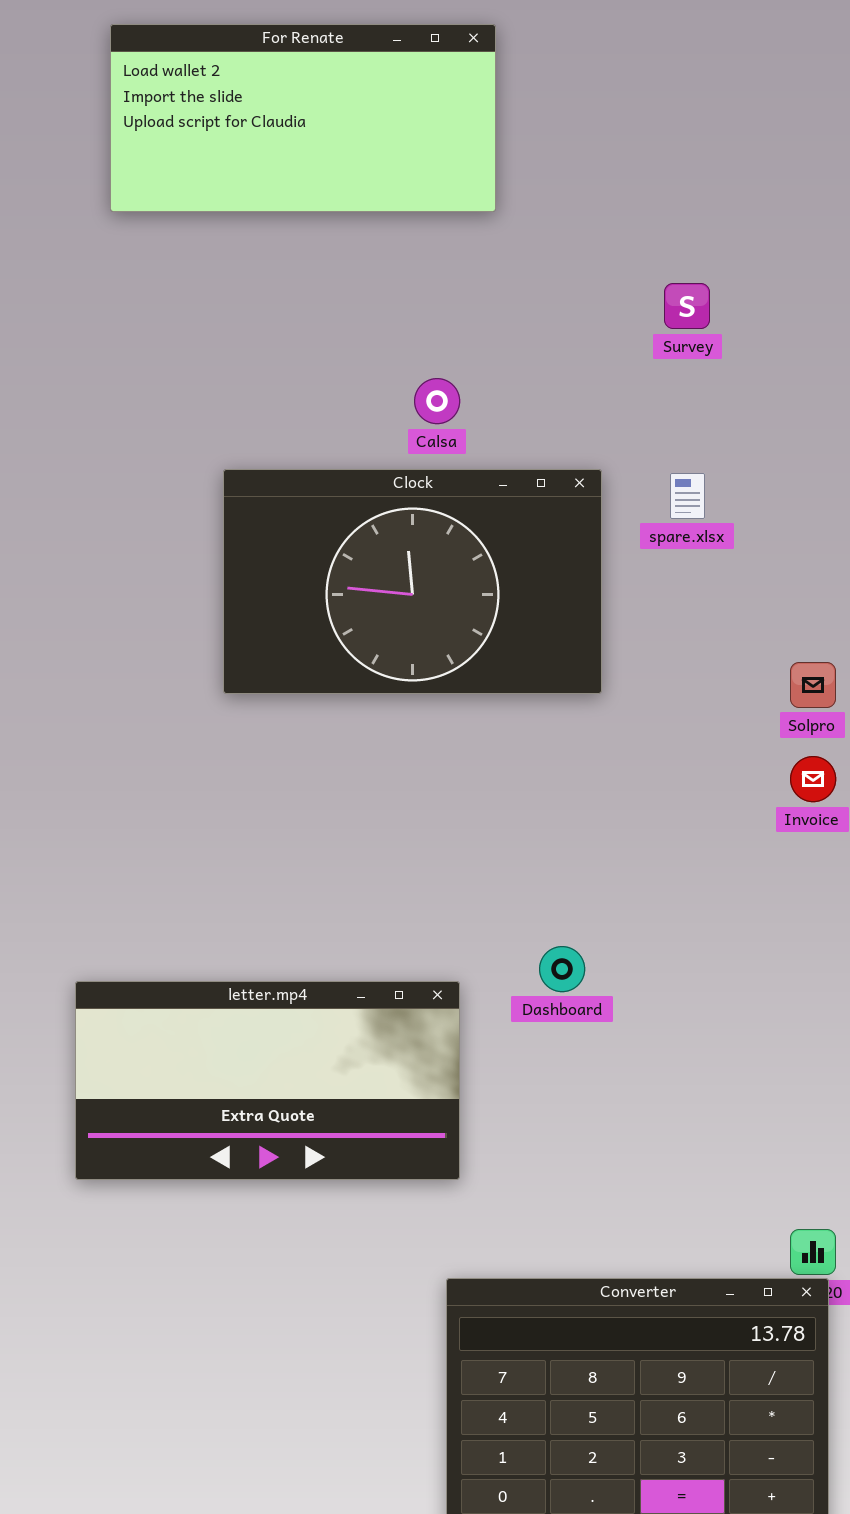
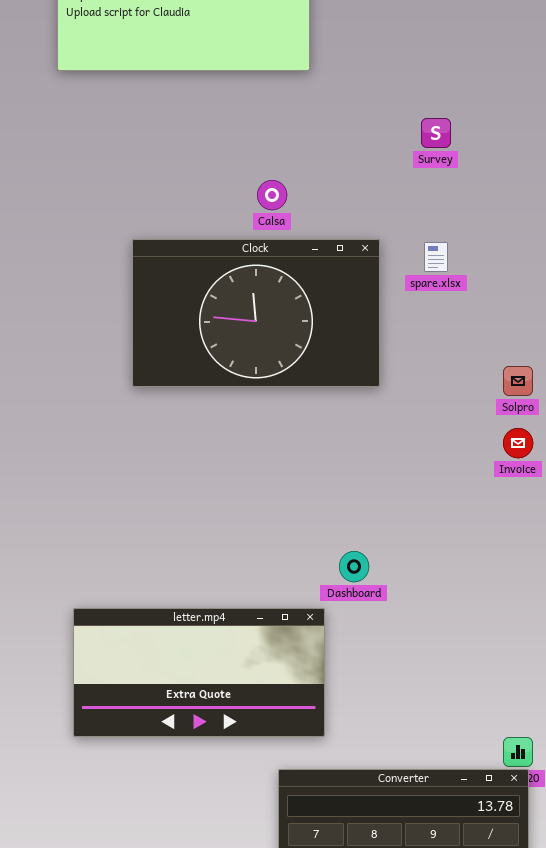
letter.mp4: [75,981,460,1180] -> [73,608,325,737], moved

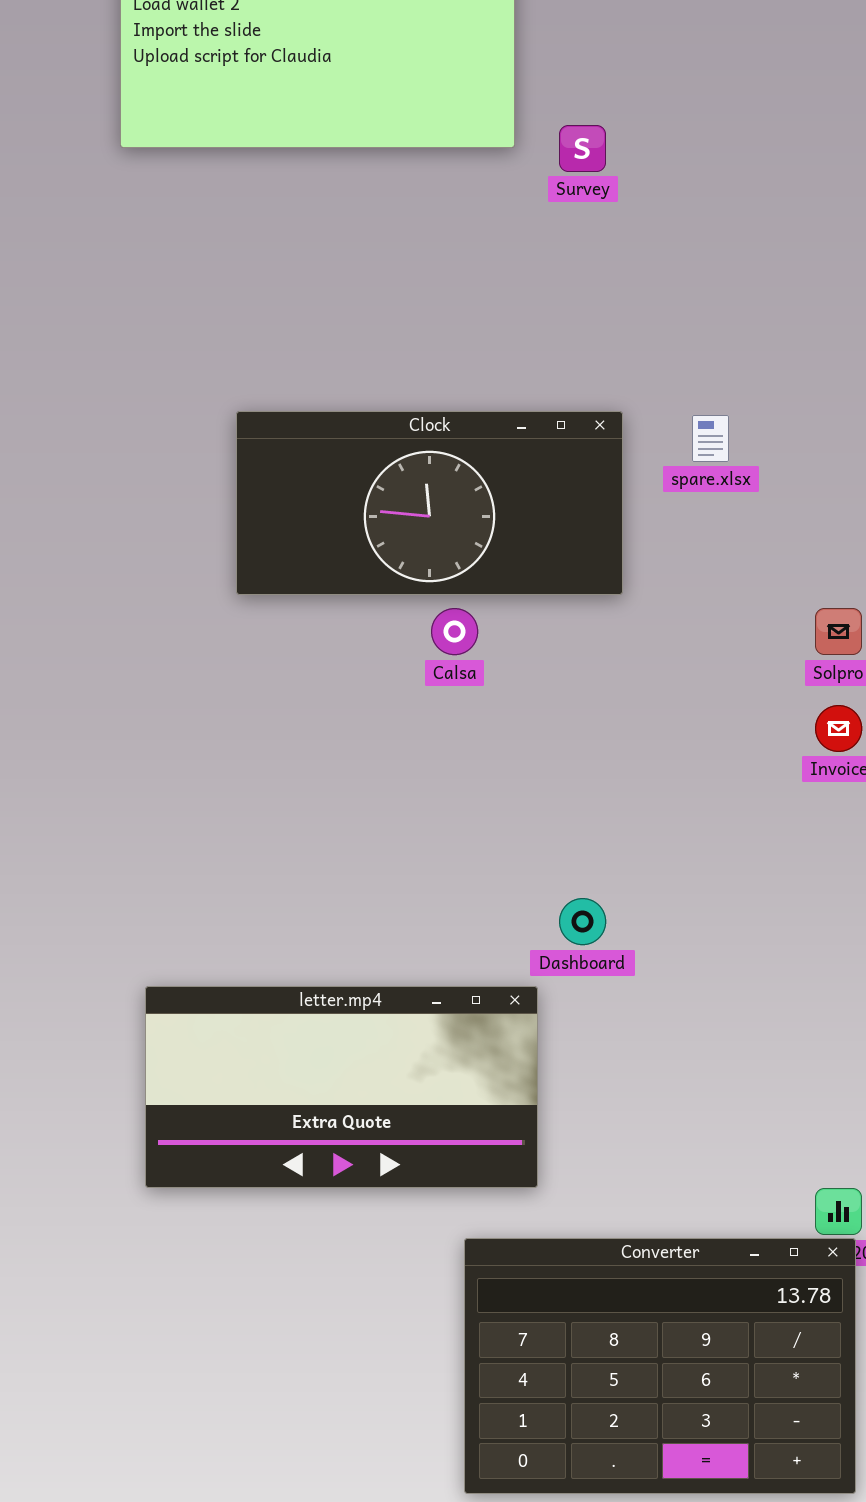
Survey: [421,118,451,148] -> [559,125,606,172], moved
Calsa: [257,180,287,210] -> [431,608,478,655], moved
Clock: [132,239,380,387] -> [236,411,623,595], resized

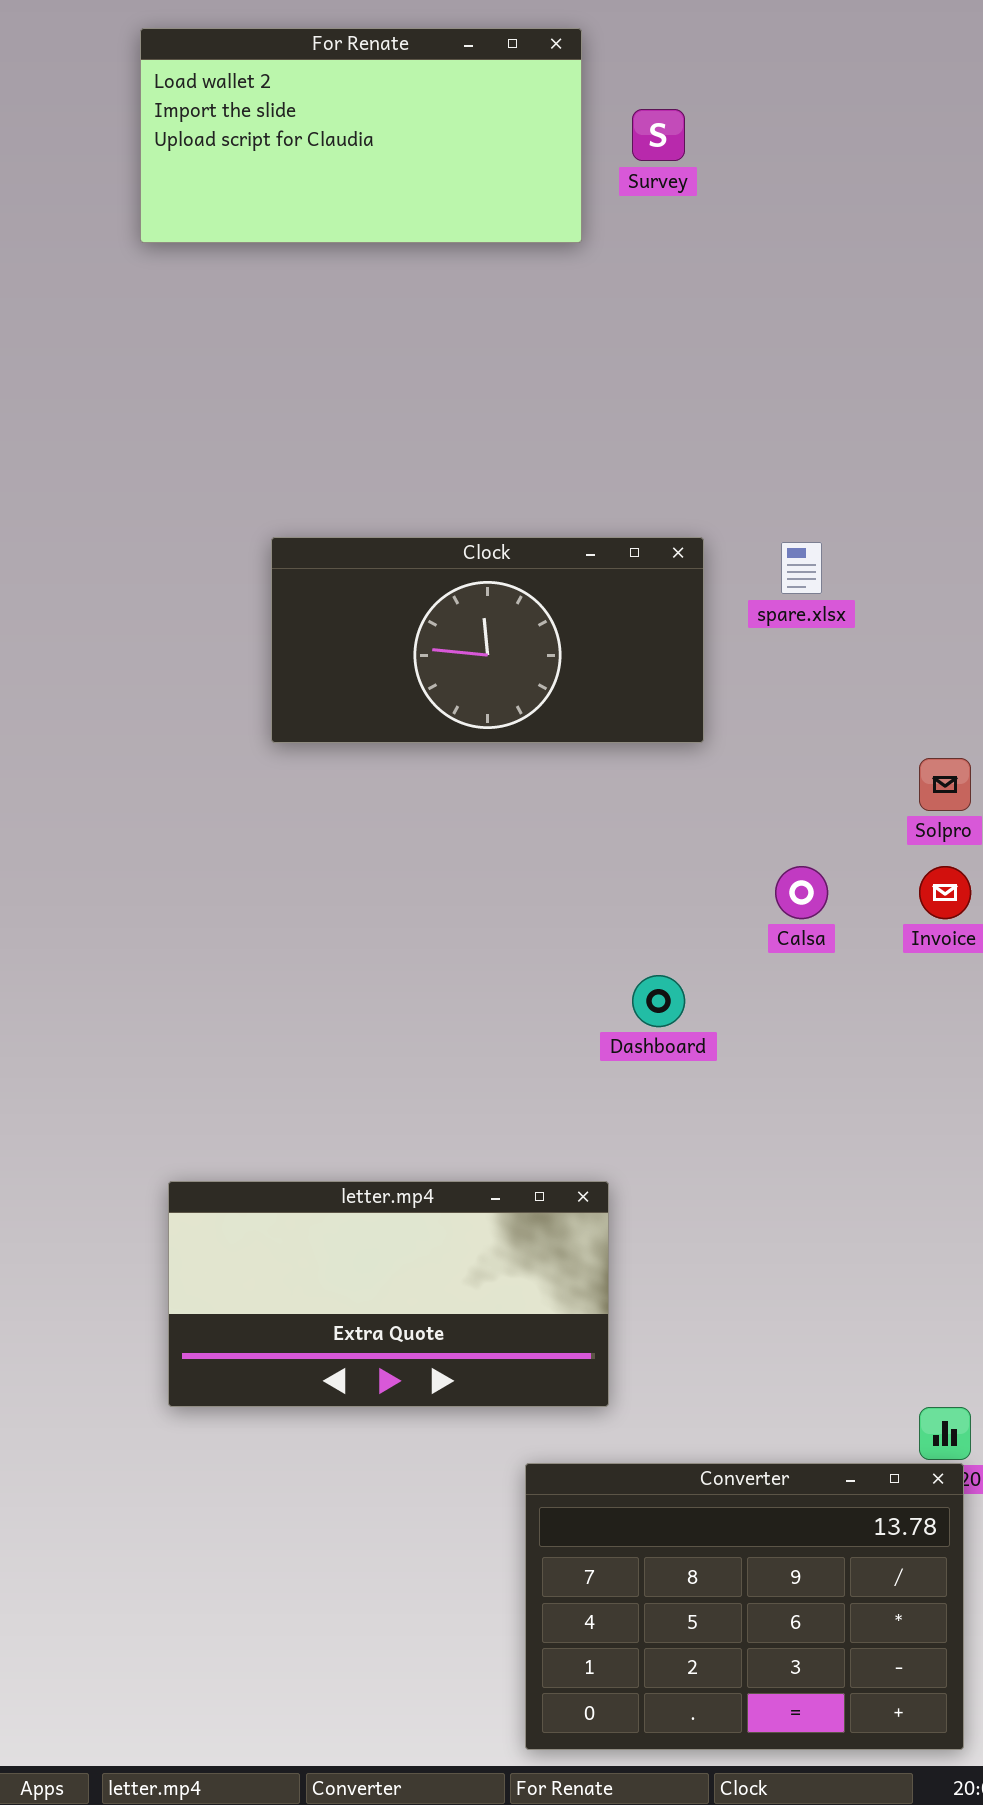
Survey: [559,125,606,172] -> [632,109,685,161], moved
Calsa: [431,608,478,655] -> [775,866,828,919], moved
Dashboard: [559,898,606,945] -> [632,975,685,1027], moved

